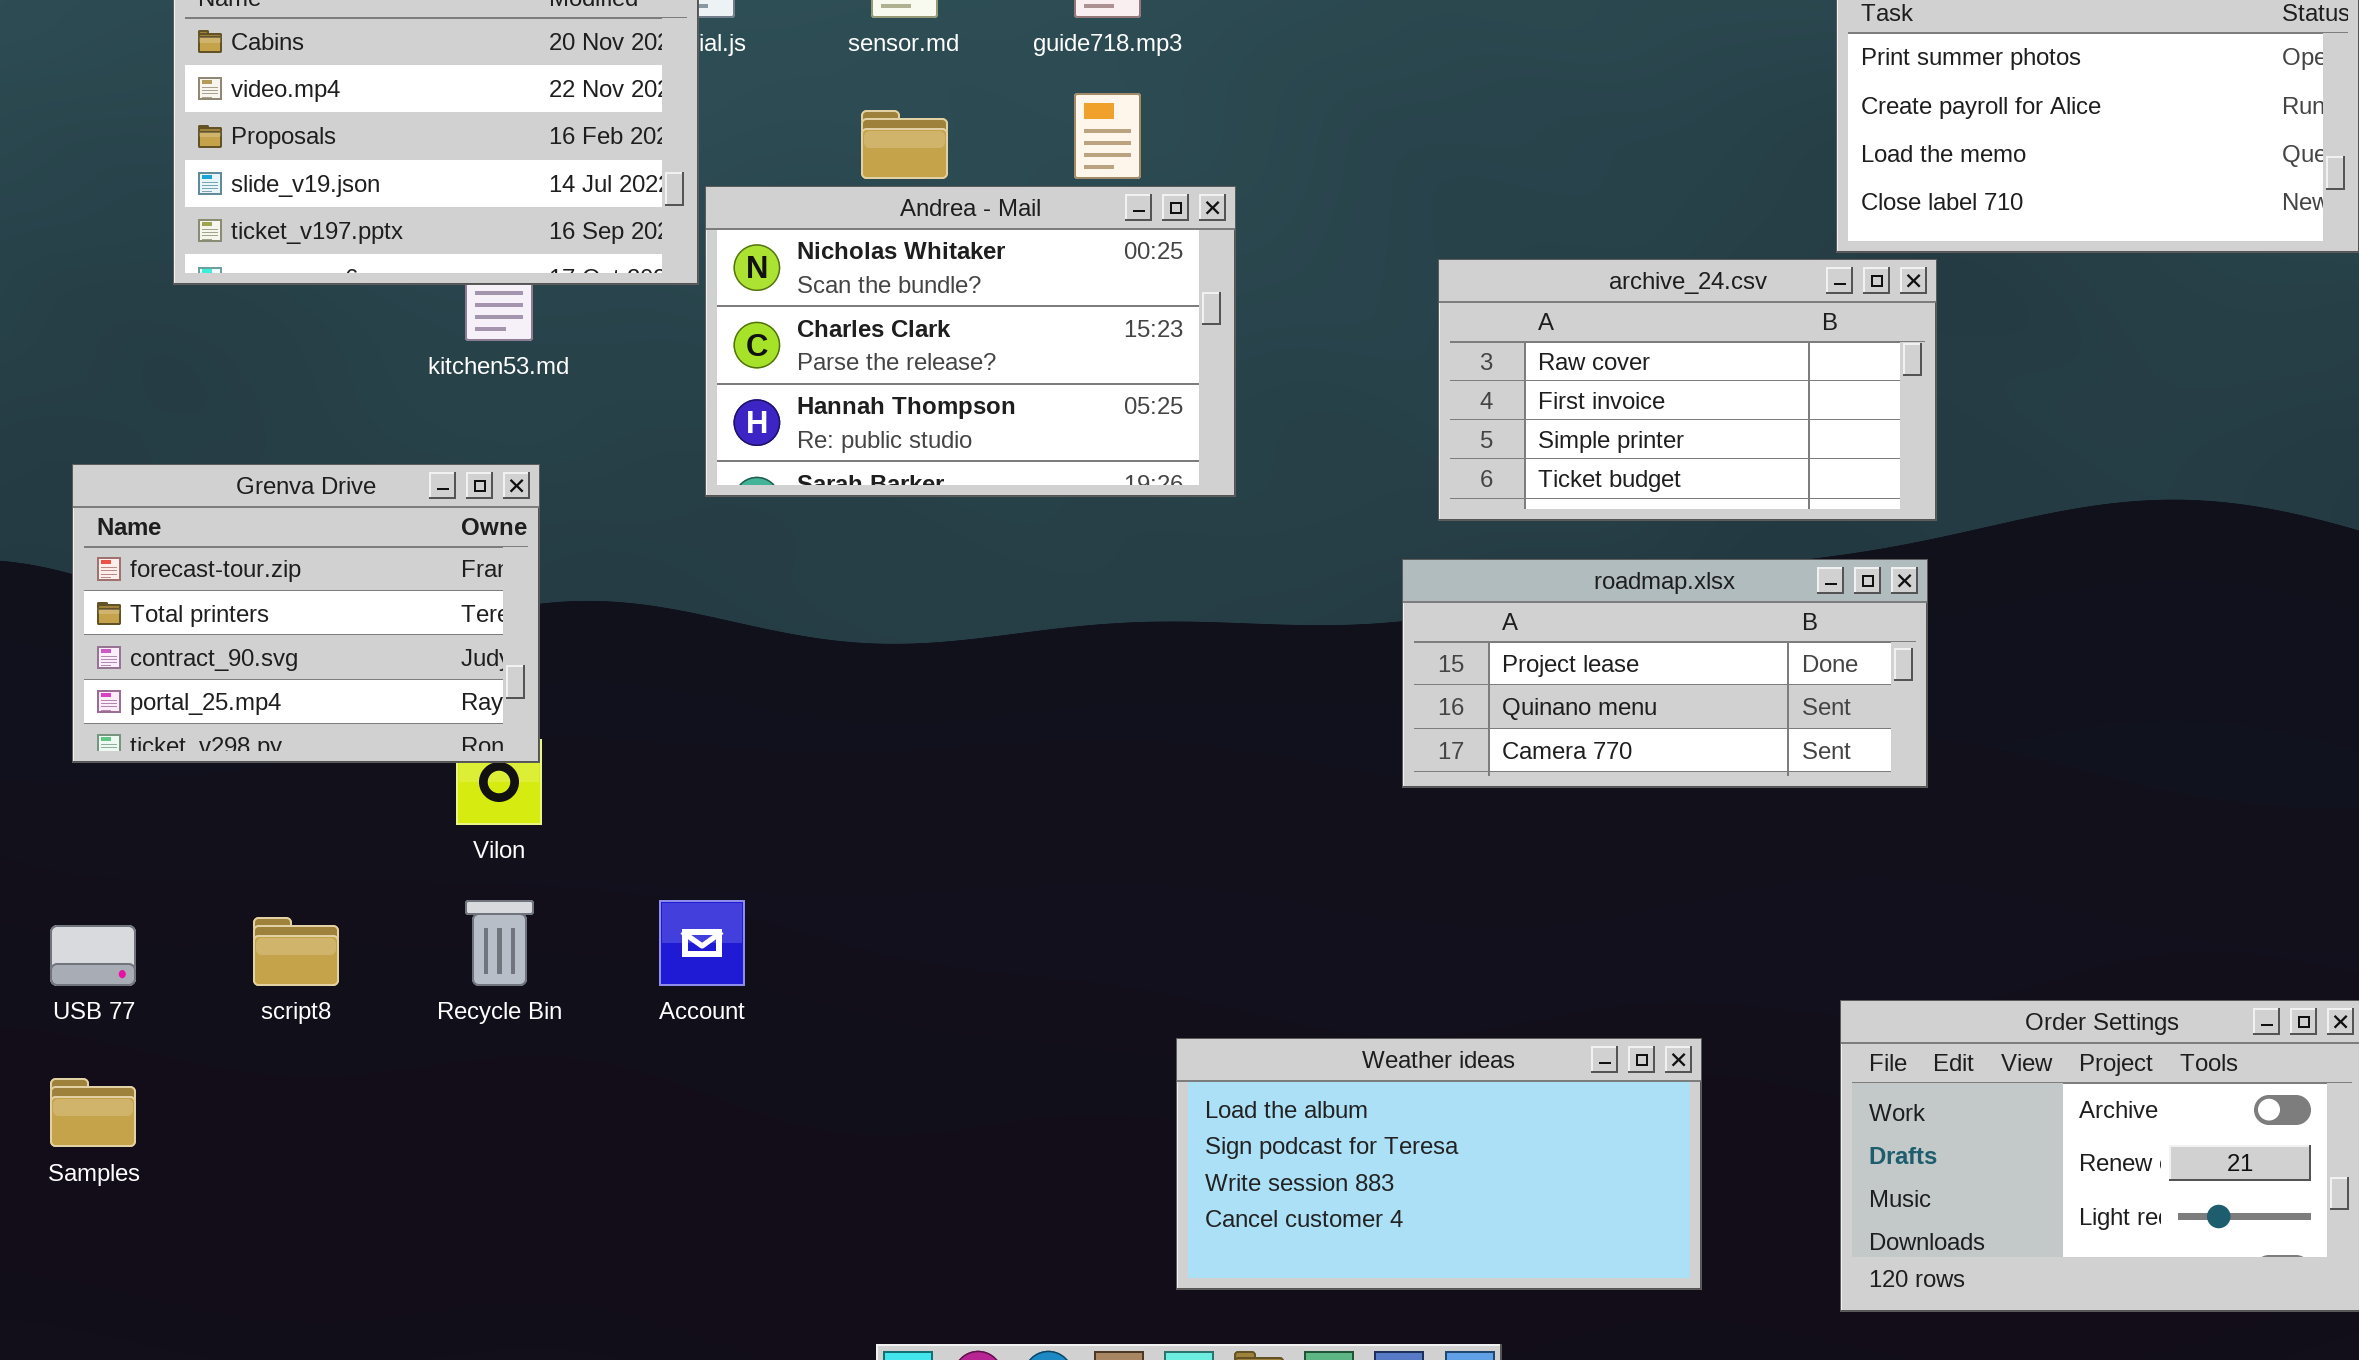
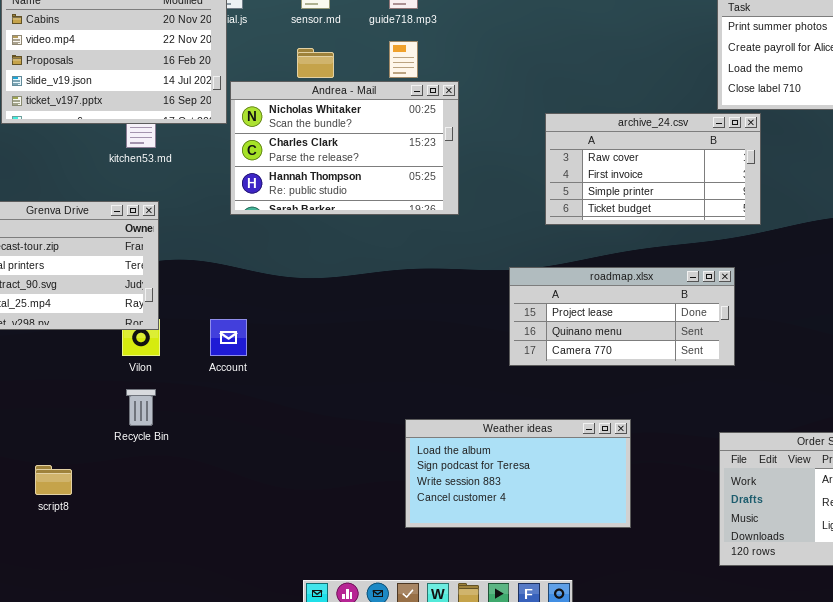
roadmap.xlsx: [1402,559,1928,788] -> [509,267,735,366], moved
Account: [659,900,745,986] -> [210,319,247,356], moved
script8: [253,917,339,986] -> [35,465,72,495], moved
Weather ideas: [1176,1038,1702,1290] -> [405,419,631,528], moved

